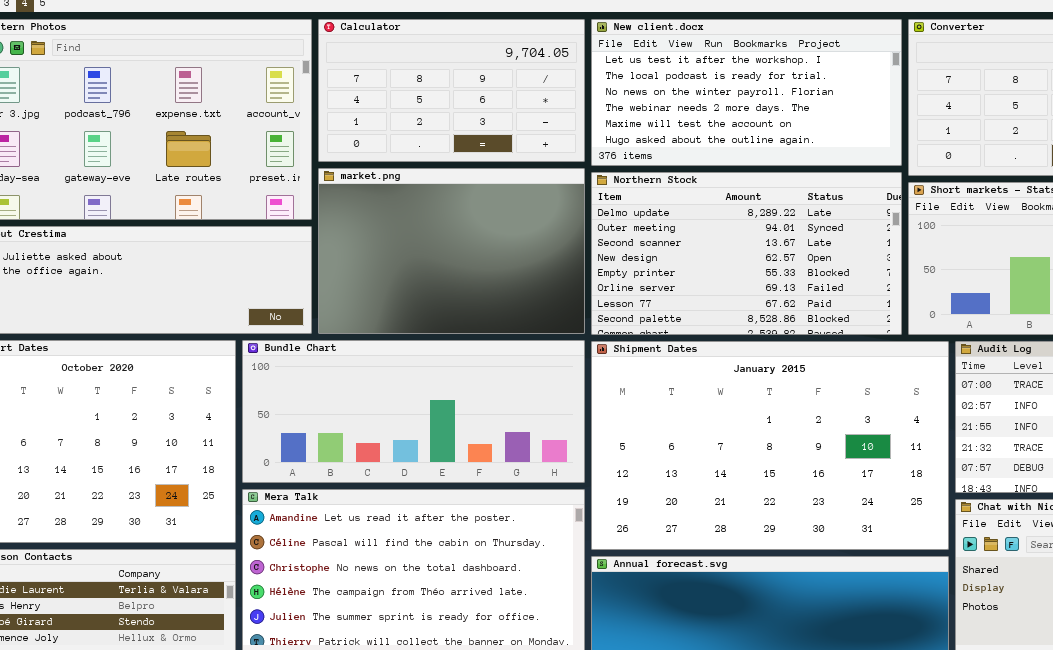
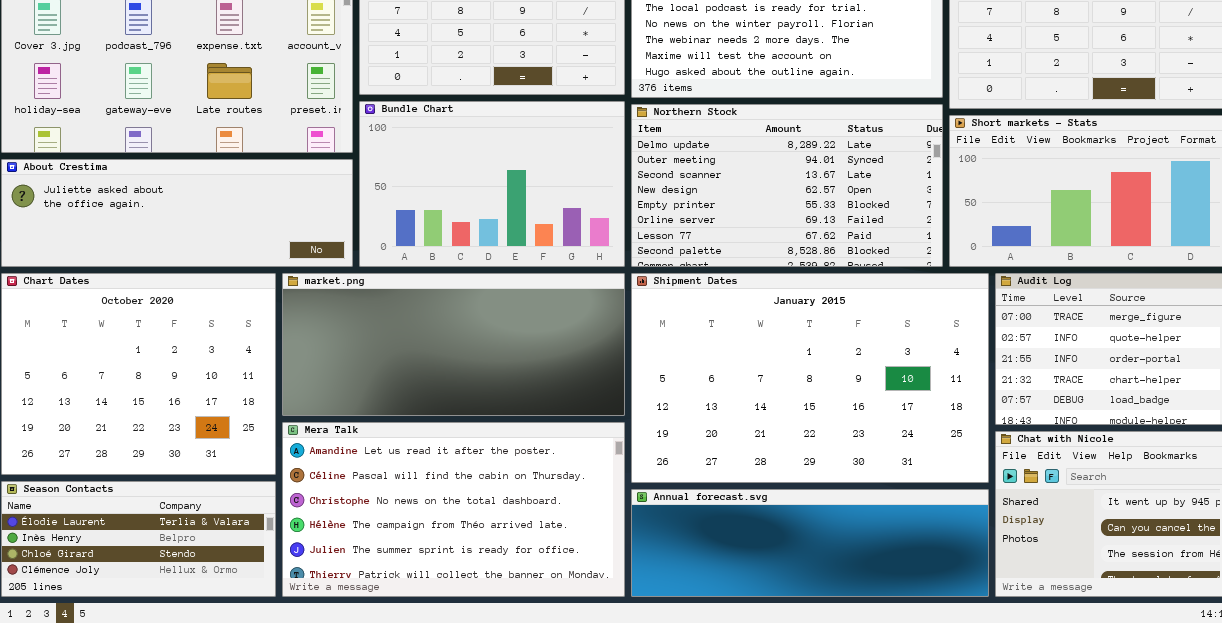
market.png: [318,168,585,334] -> [282,273,625,416], moved, resized
Bundle Chart: [242,340,585,483] -> [359,101,625,267], moved, resized

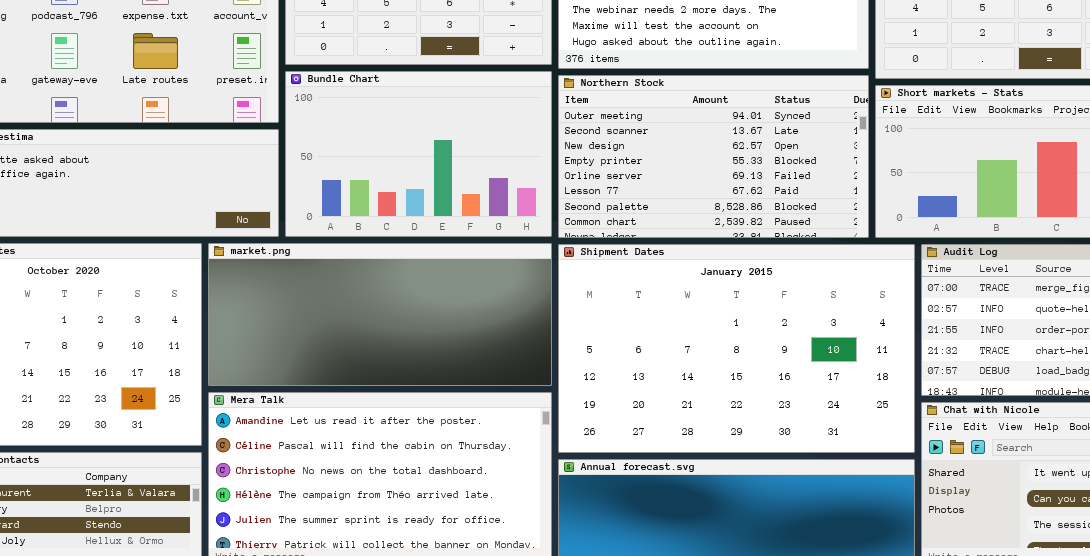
Northern Stock: [631,104,943,267] -> [558,75,869,238], scrolled down 1 row

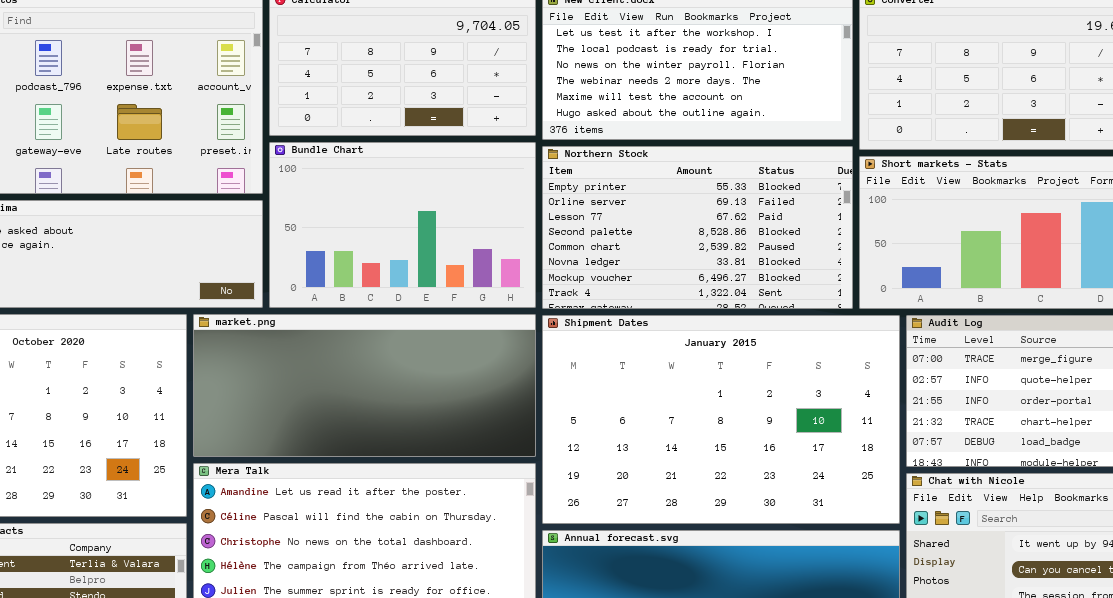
Northern Stock: [558,75,869,238] -> [542,146,853,309], scrolled down 3 rows

